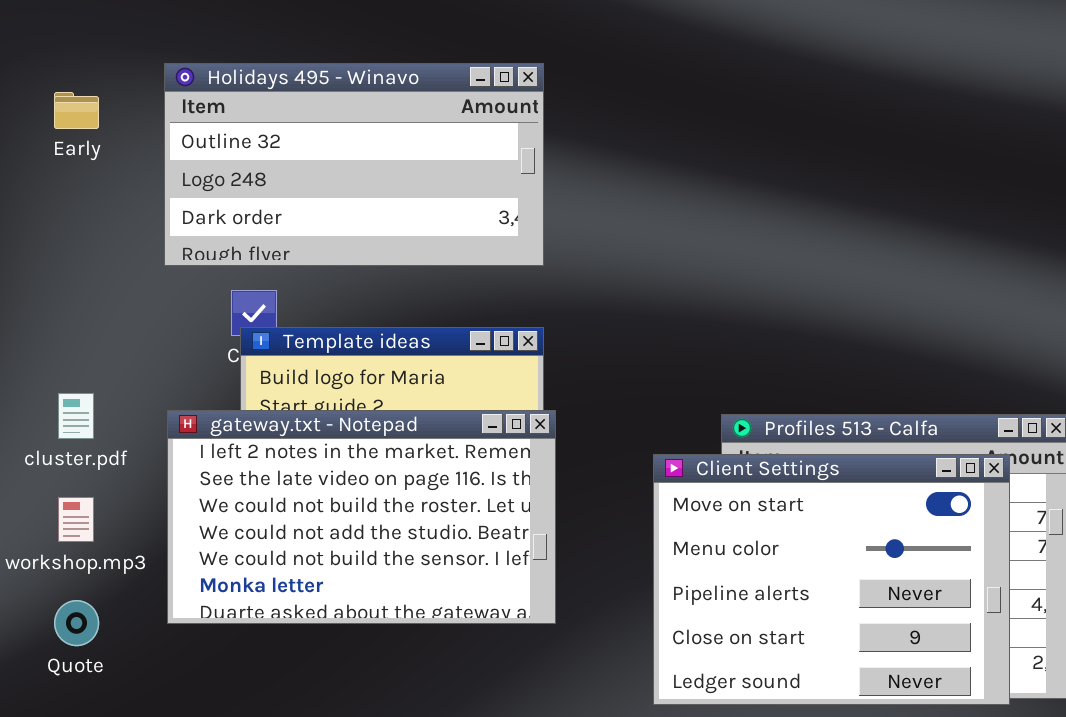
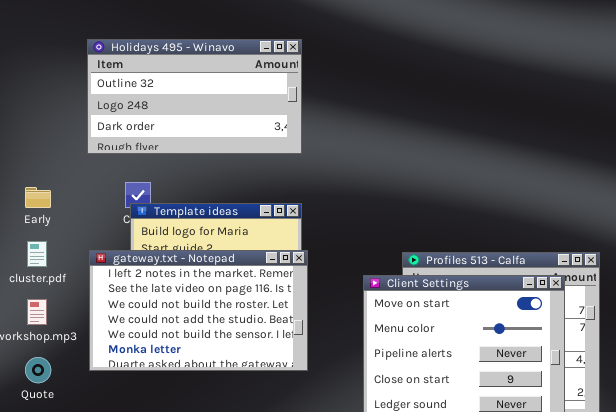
Holidays 495 - Winavo: [164,63,544,266] -> [87,39,302,154], moved
Early: [54,92,99,129] -> [25,187,51,208], moved

